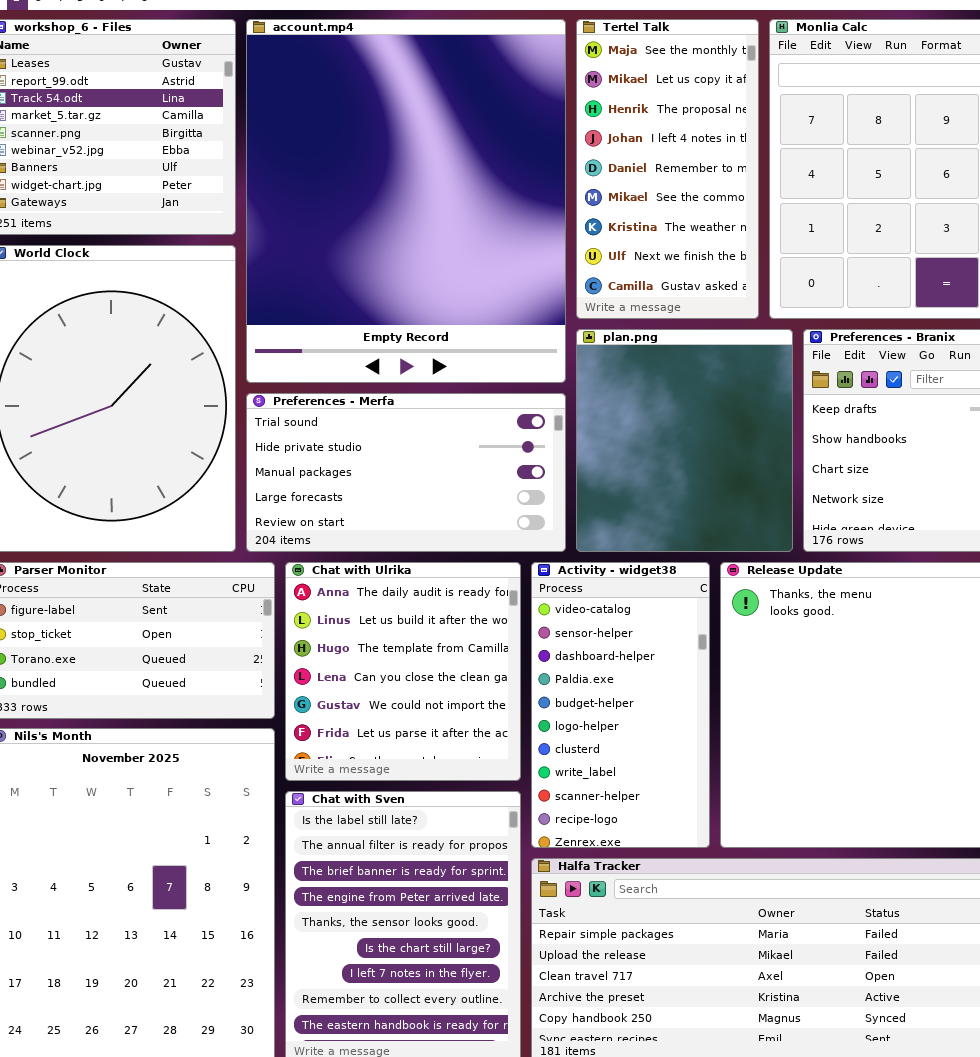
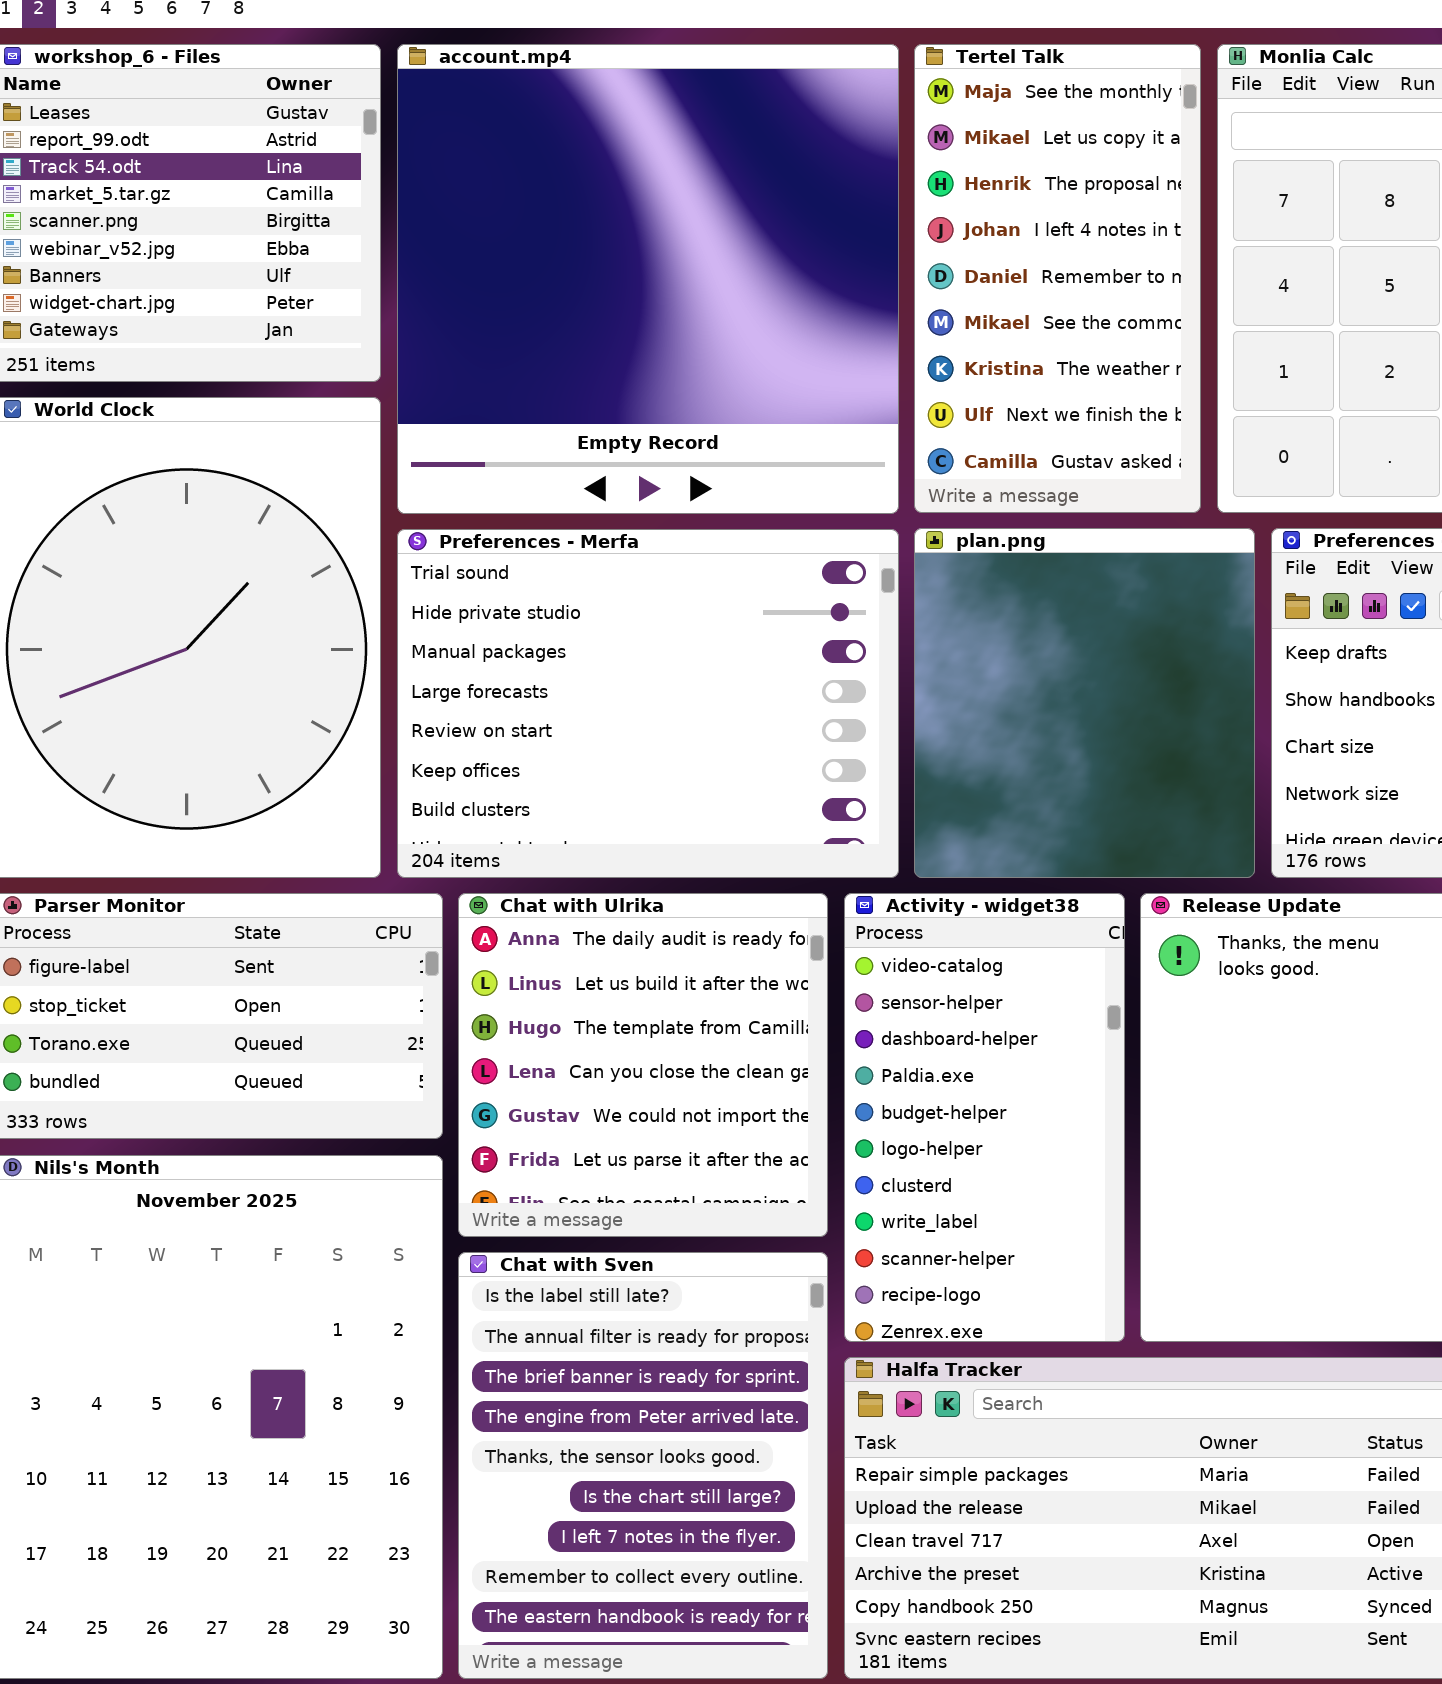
account.mp4: [246,19,566,383] -> [397,44,899,514], resized
Preferences - Merfa: [246,393,566,552] -> [397,529,899,878], resized

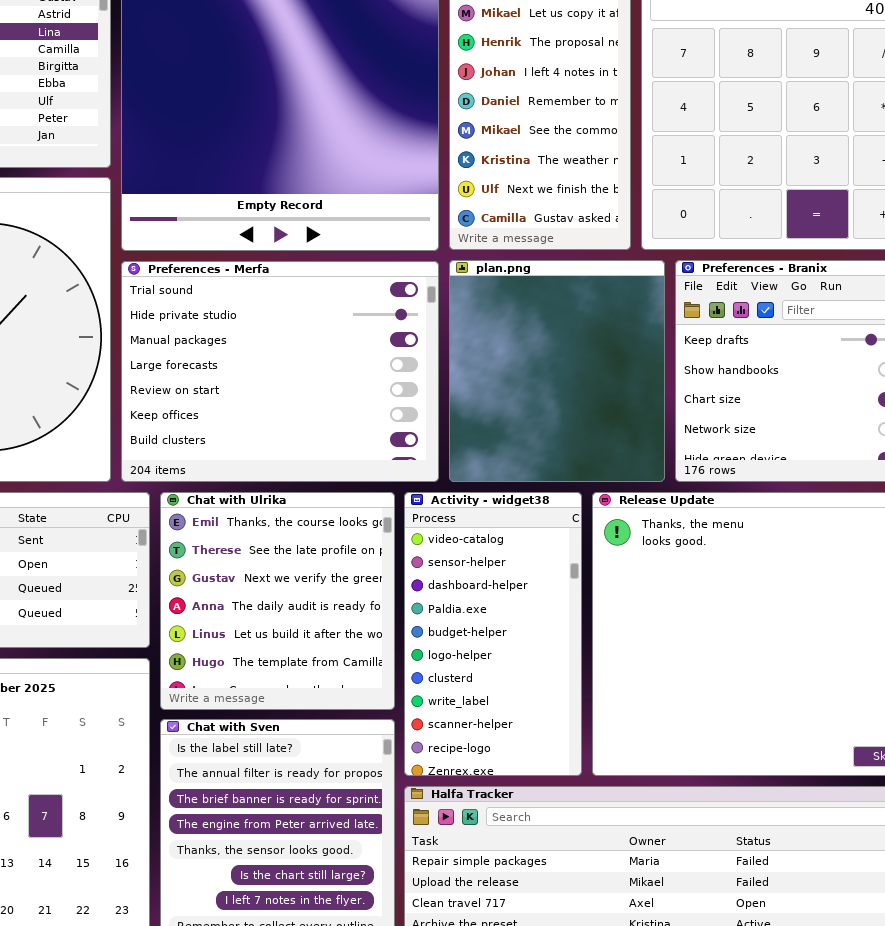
Chat with Ulrika: [458,893,828,1237] -> [160,492,395,710], scrolled up 3 rows

